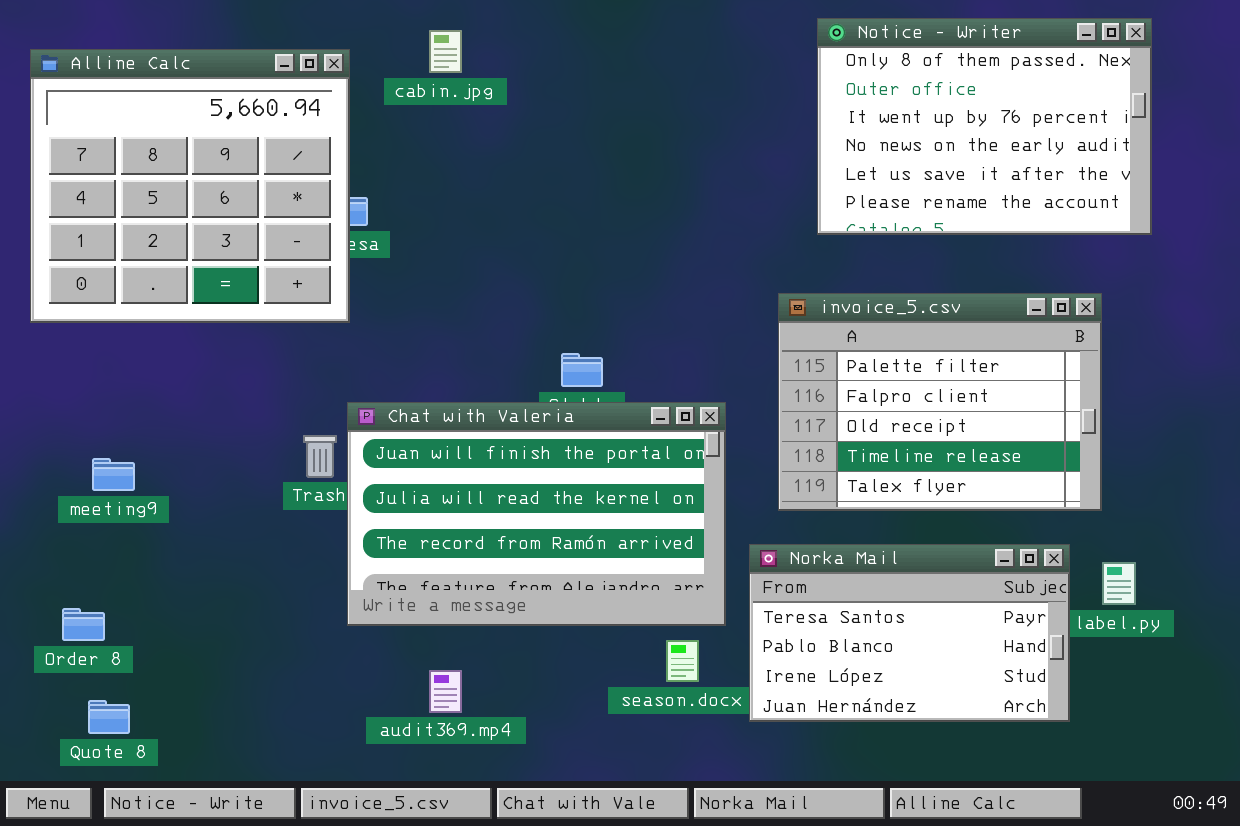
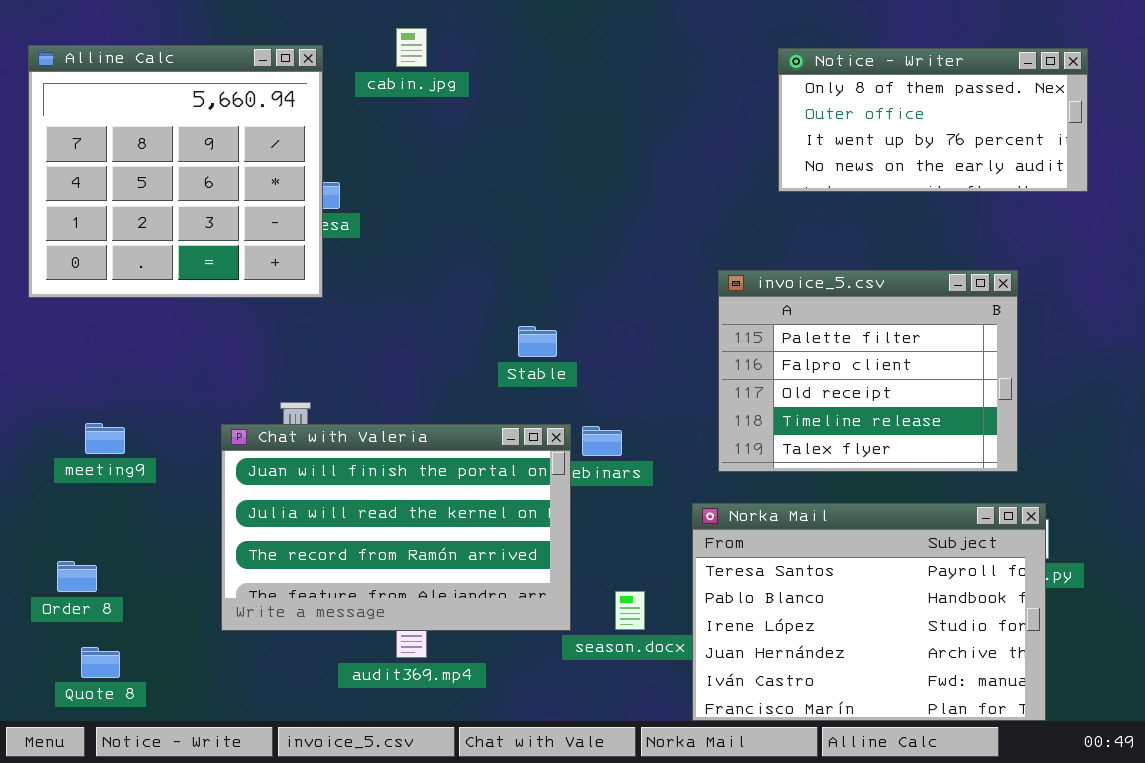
Notice - Writer: [817,18,1152,235] -> [778,48,1088,192], moved, resized
Chat with Valeria: [347,402,726,626] -> [221,424,571,631], moved
Norka Mail: [749,544,1070,722] -> [692,503,1046,721], resized

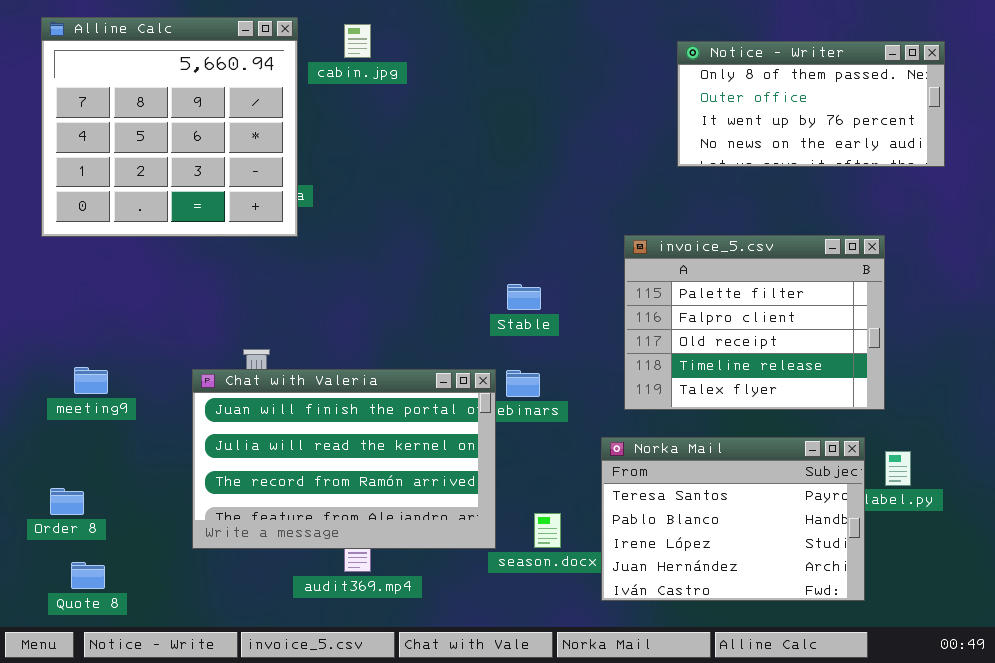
Alline Calc: [28,45,323,298] -> [41,17,298,237], moved
Stable: [518,326,557,357] -> [507,284,541,310], moved
Norka Mail: [692,503,1046,721] -> [601,437,865,601], resized

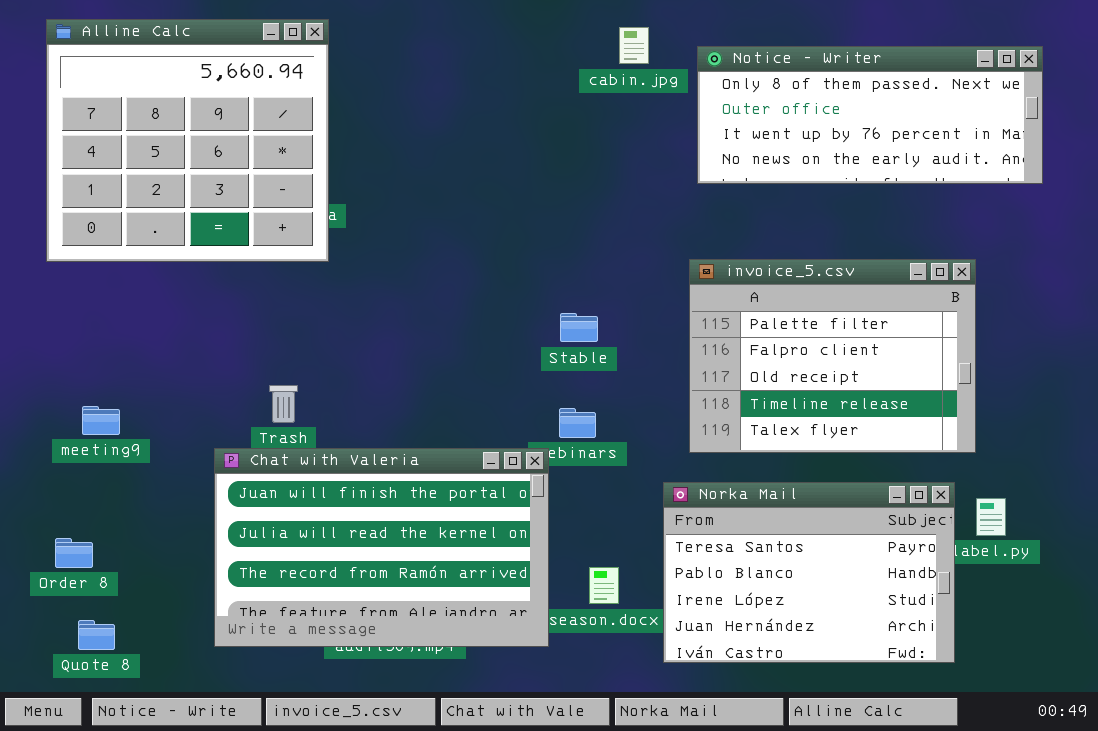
cabin.jpg: [344,24,371,58] -> [619,27,649,64], moved
Notice - Writer: [677,41,945,167] -> [697,46,1043,184], resized
Chat with Valeria: [192,369,496,549] -> [214,448,549,647], moved

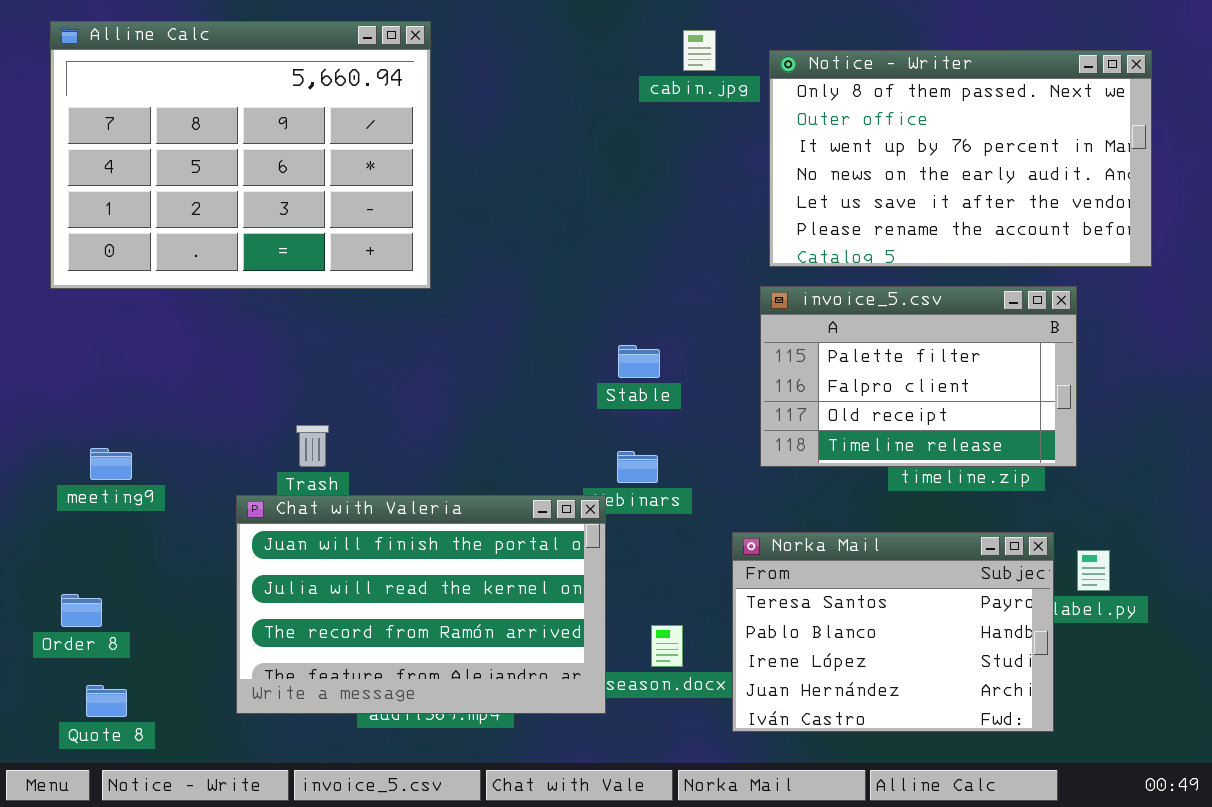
Alline Calc: [46,19,329,262] -> [50,21,431,289], resized
Notice - Writer: [697,46,1043,184] -> [769,50,1152,267], resized
invoice_5.csv: [689,259,976,453] -> [760,286,1077,467], resized

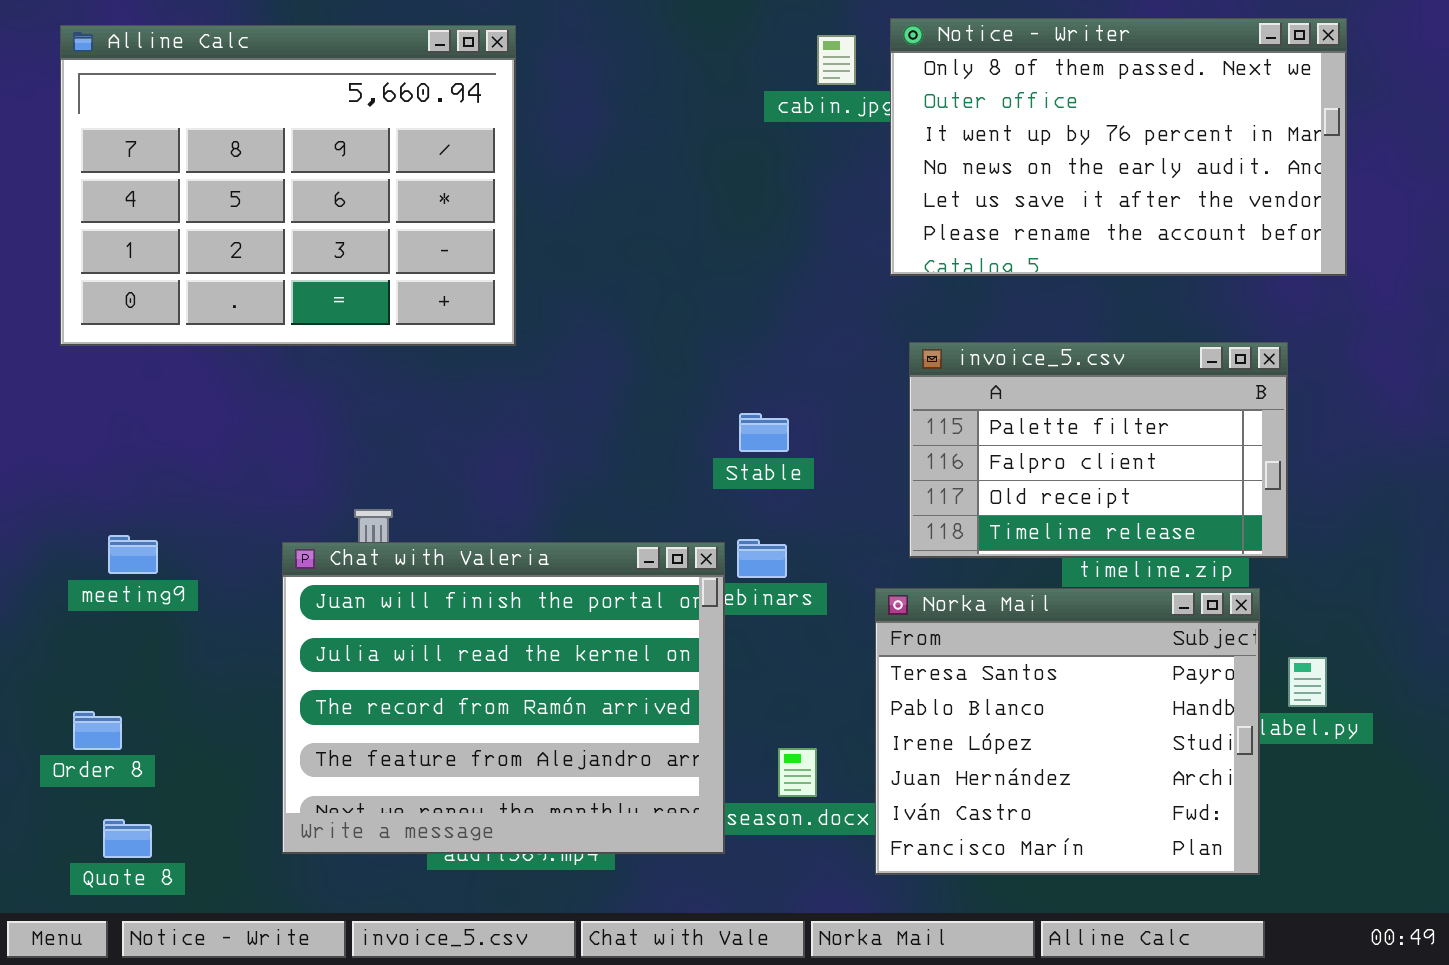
Notice - Writer: [769,50,1152,267] -> [890,18,1347,276], moved
Chat with Valeria: [236,495,606,714] -> [282,542,725,854], resized
Norka Mail: [732,532,1054,732] -> [875,588,1260,875], resized

